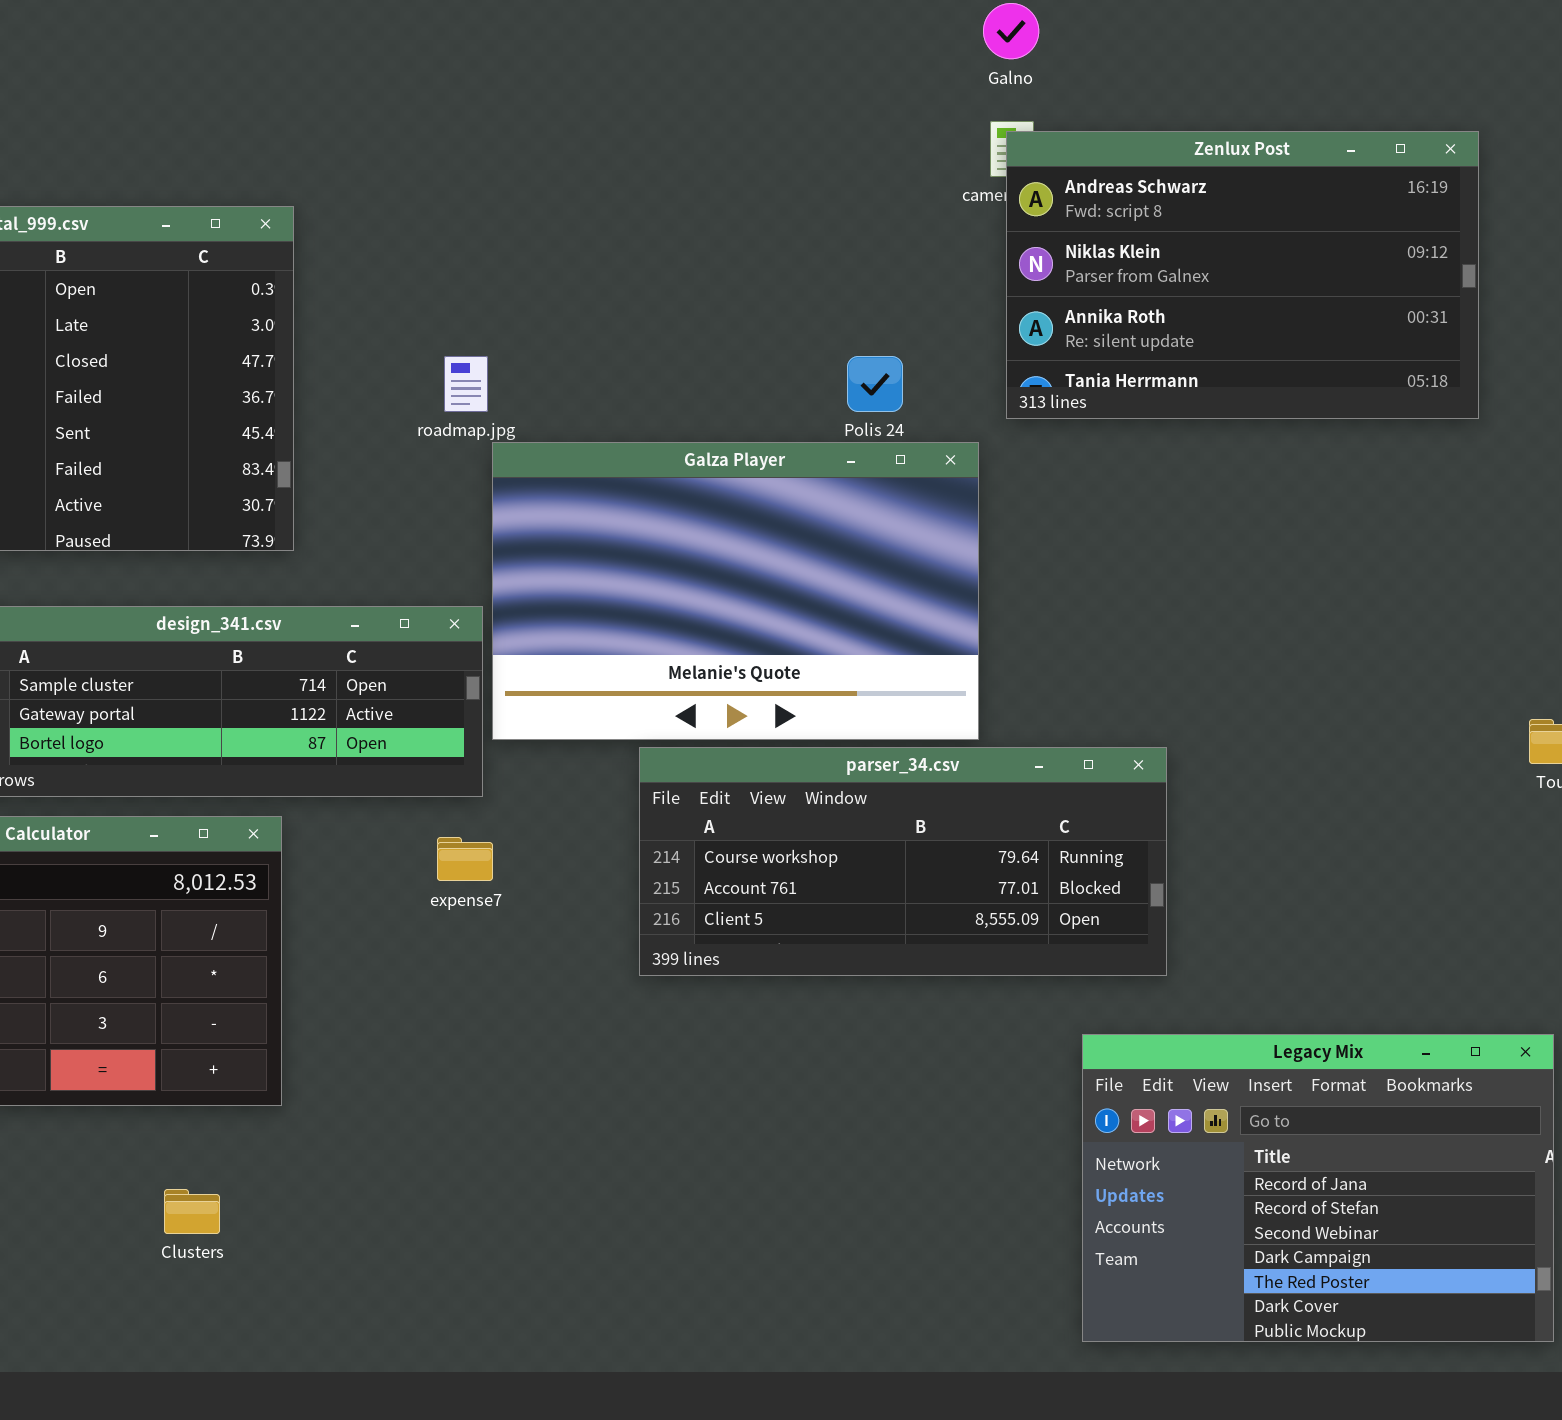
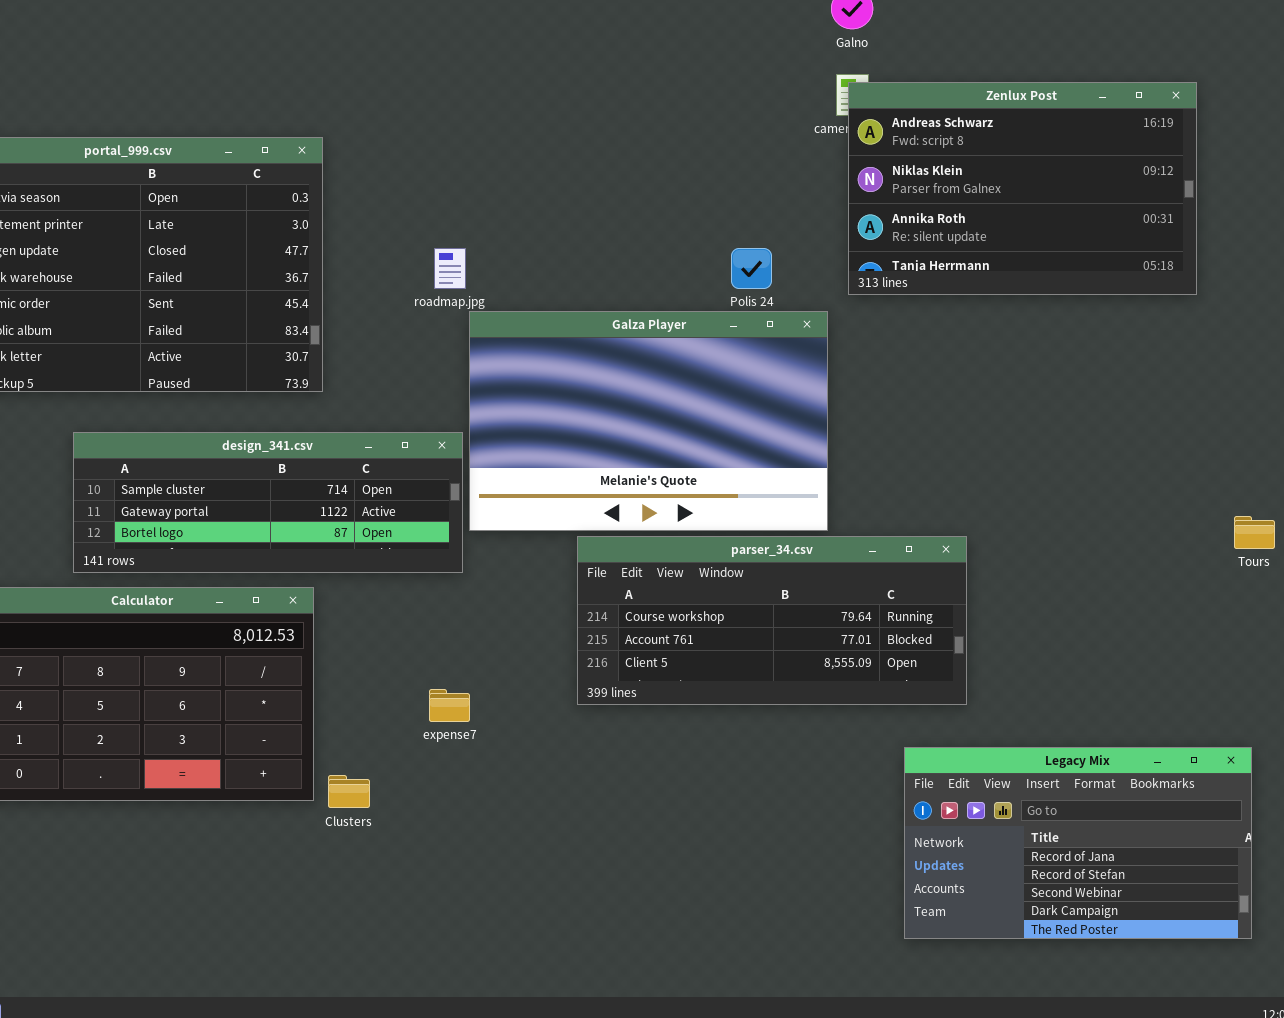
expense7: [437,837,493,881] -> [429,689,470,722], moved
Legacy Mix: [1082,1034,1554,1342] -> [904,747,1252,939], resized
Clusters: [164,1189,220,1234] -> [328,775,370,808], moved

